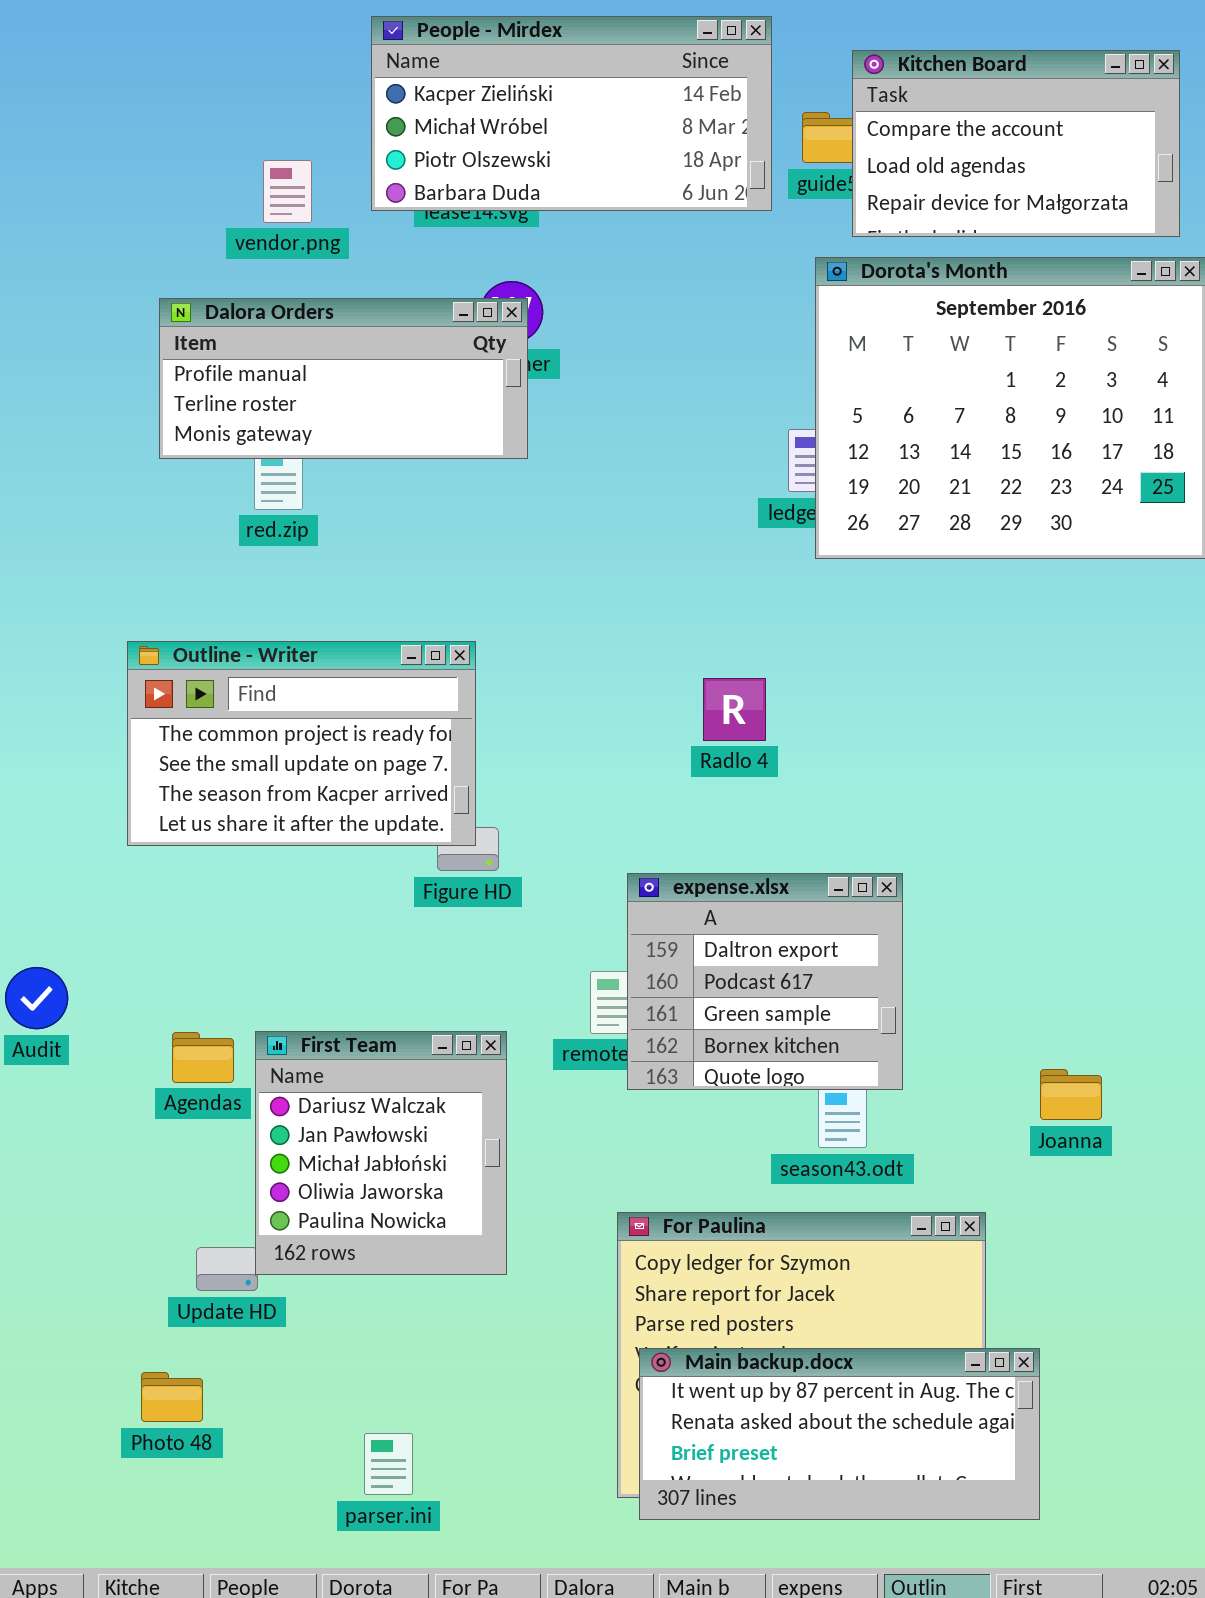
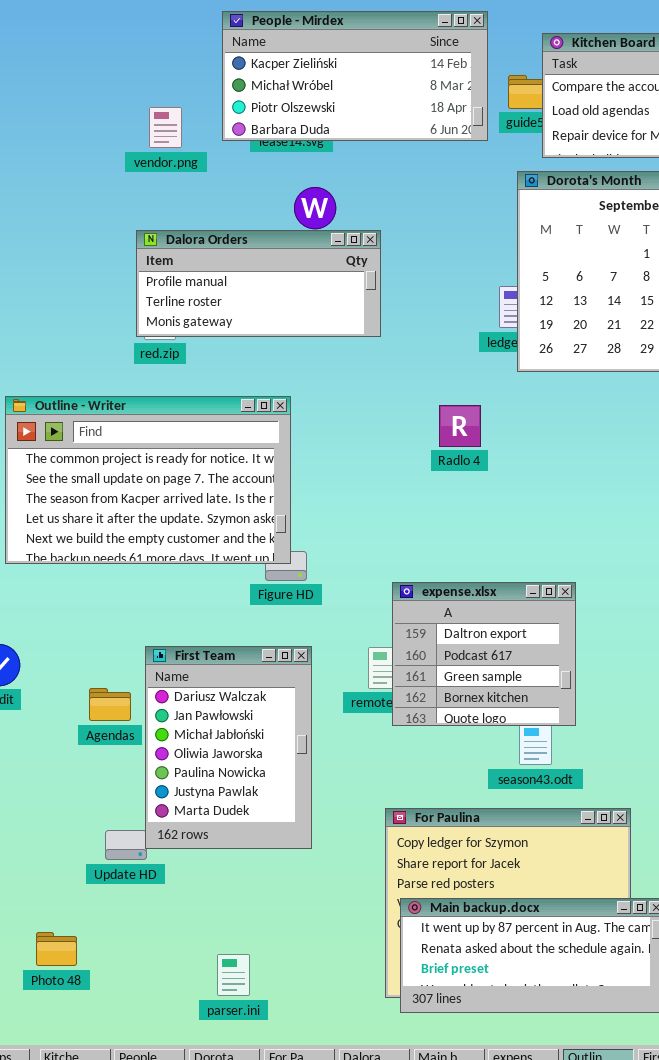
Dalora Orders: [159,298,528,459] -> [136,230,381,337], moved
Outline - Writer: [127,641,476,846] -> [5,396,291,564], resized
Radlo 4: [703,678,766,741] -> [439,405,481,447], moved
First Team: [255,1031,507,1275] -> [145,646,312,849], resized
Photo 48: [141,1372,203,1422] -> [36,932,77,966], moved

